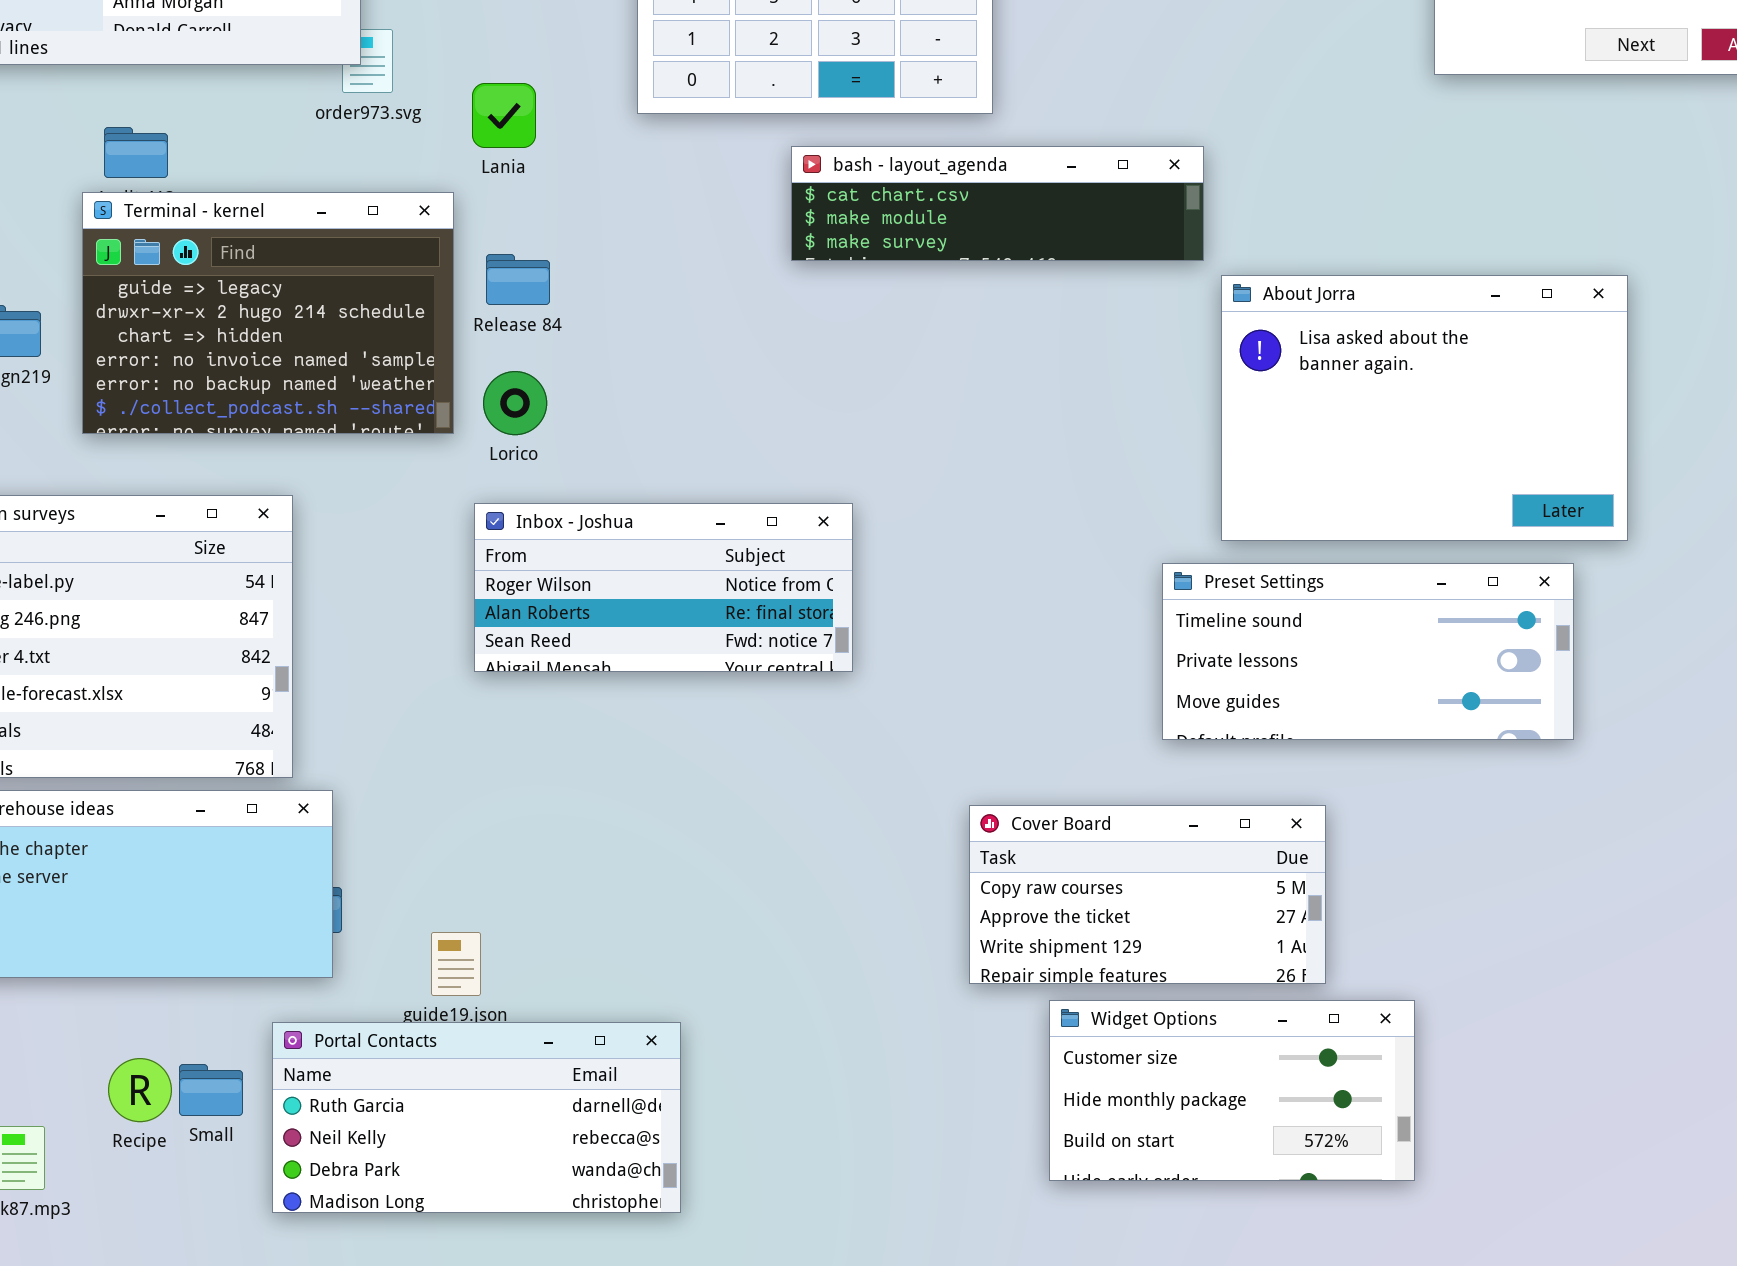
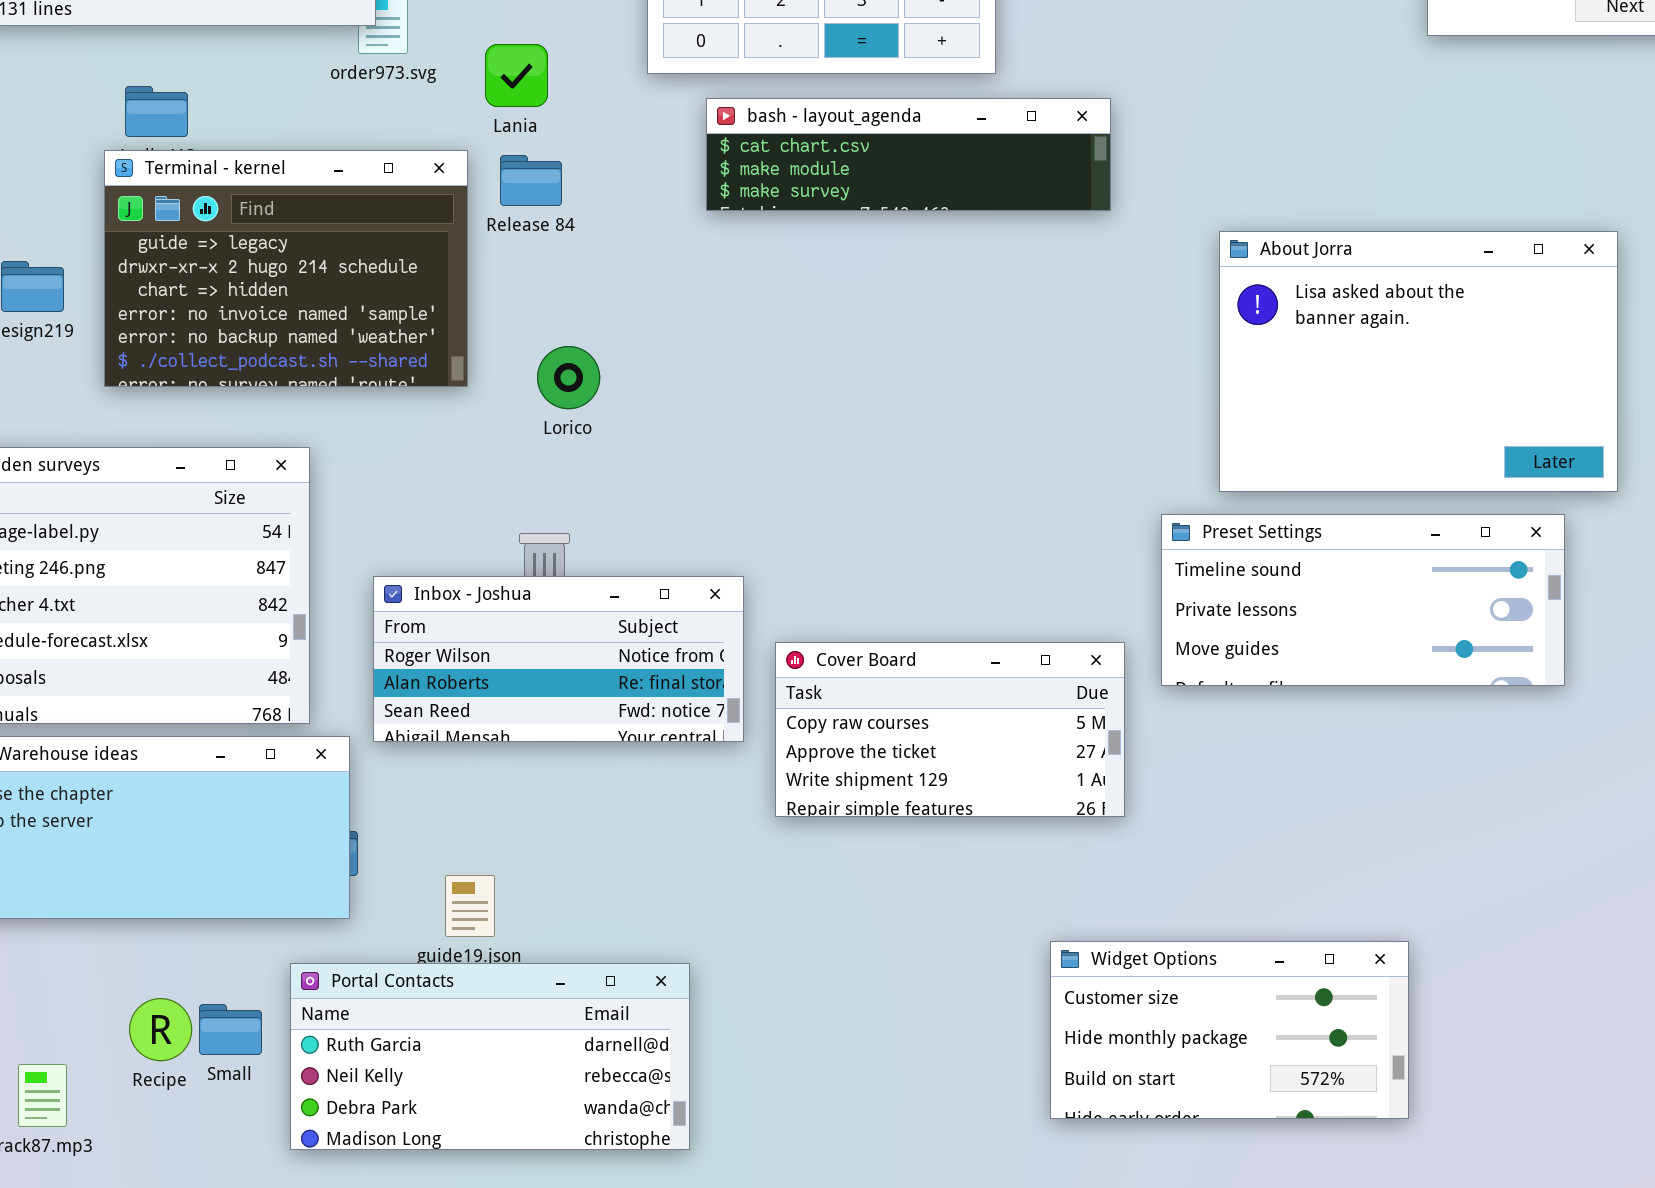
bash - layout_agenda: [791,146,1204,261] -> [706,98,1111,211], moved
Release 84: [486,254,550,305] -> [500,155,562,206], moved
Lorico: [483,371,547,435] -> [537,346,600,409], moved
Inbox - Joshua: [474,503,853,672] -> [373,576,744,742], moved
Cover Board: [969,805,1326,984] -> [775,642,1125,817], moved

